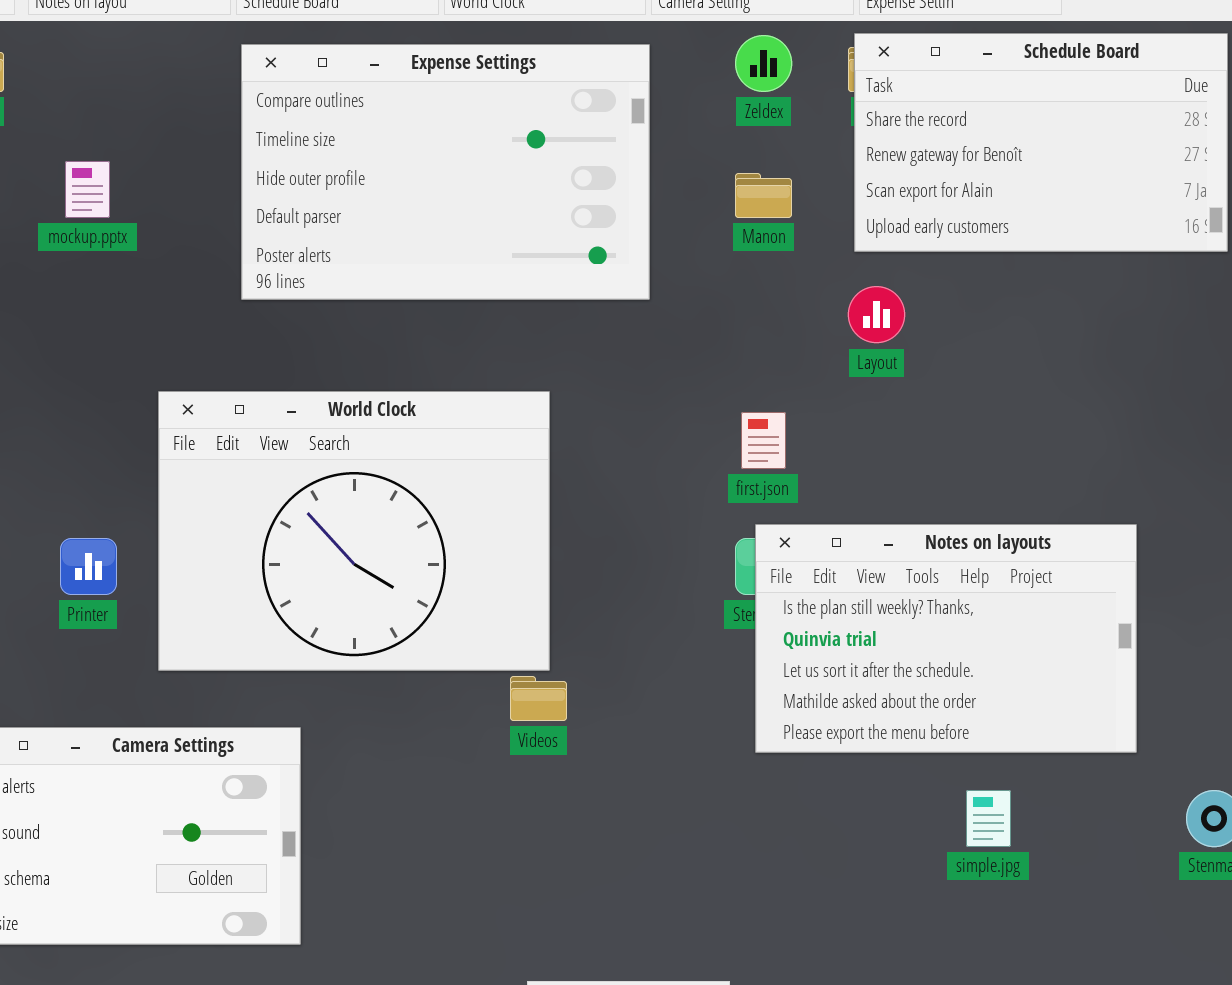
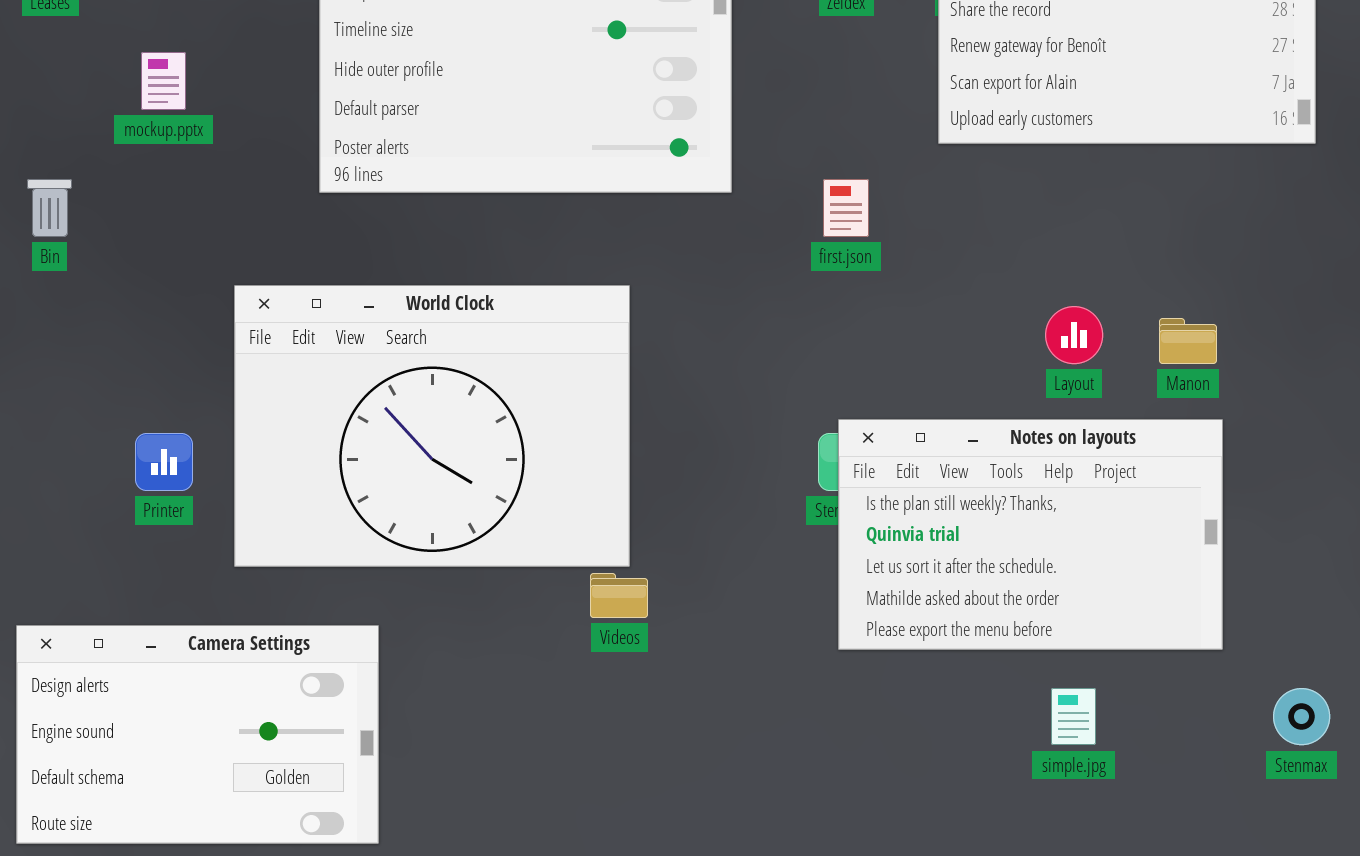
Manon: [735,173,792,218] -> [1159,318,1217,364], moved
Layout: [848,286,905,343] -> [1045,306,1103,364], moved
first.json: [741,412,786,469] -> [823,179,869,237], moved

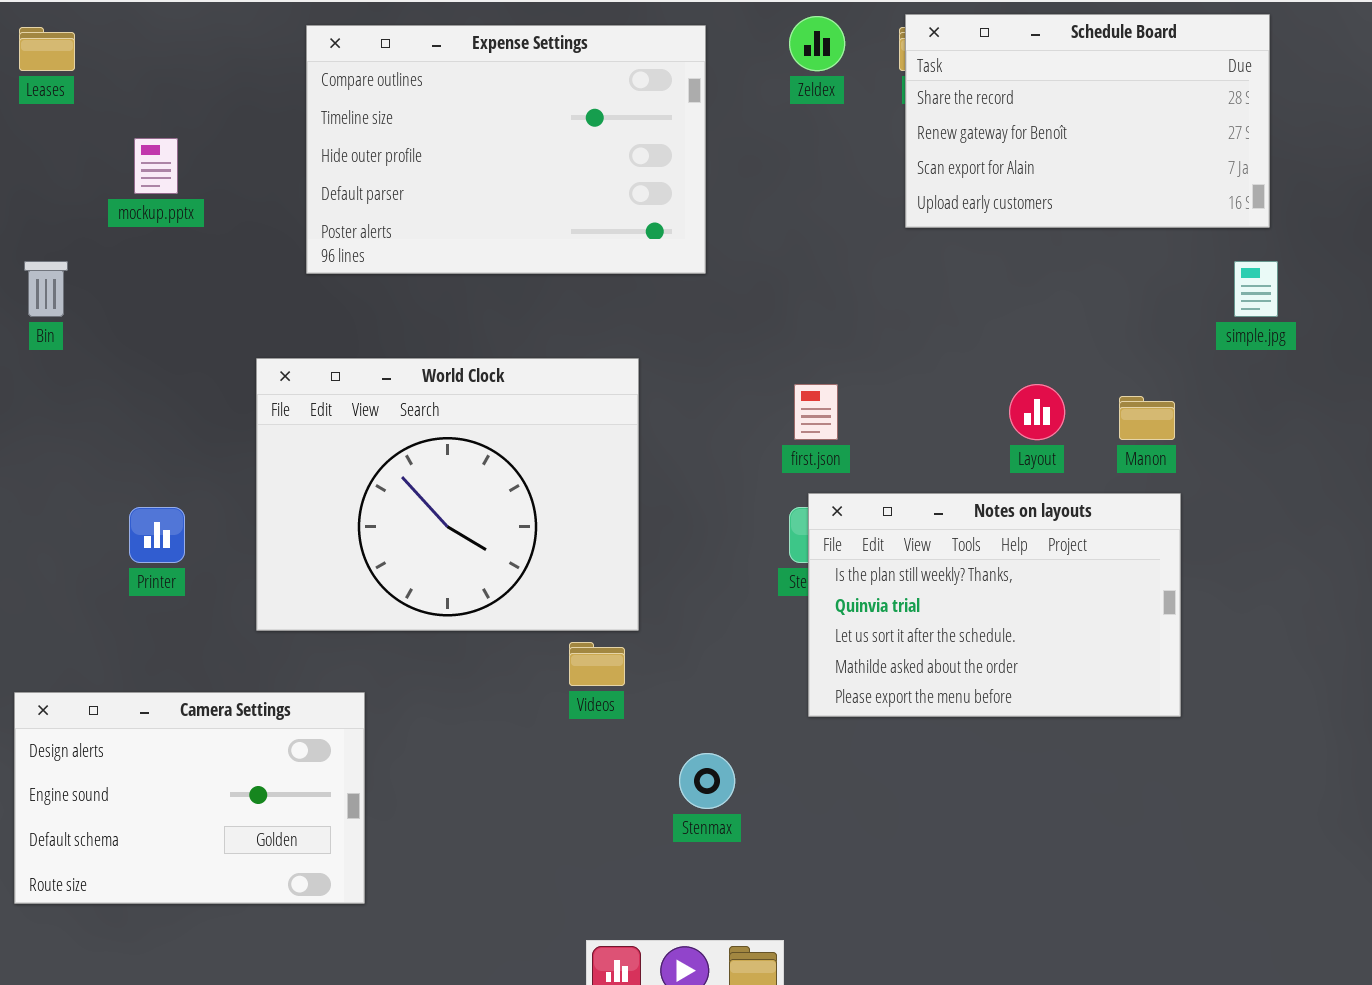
first.json: [823,179,869,237] -> [794,384,838,440], moved
World Clock: [234,285,630,567] -> [256,358,639,631], moved
simple.jpg: [1051,688,1096,745] -> [1234,261,1278,317], moved
Stenmax: [1273,688,1330,745] -> [679,753,735,809], moved

